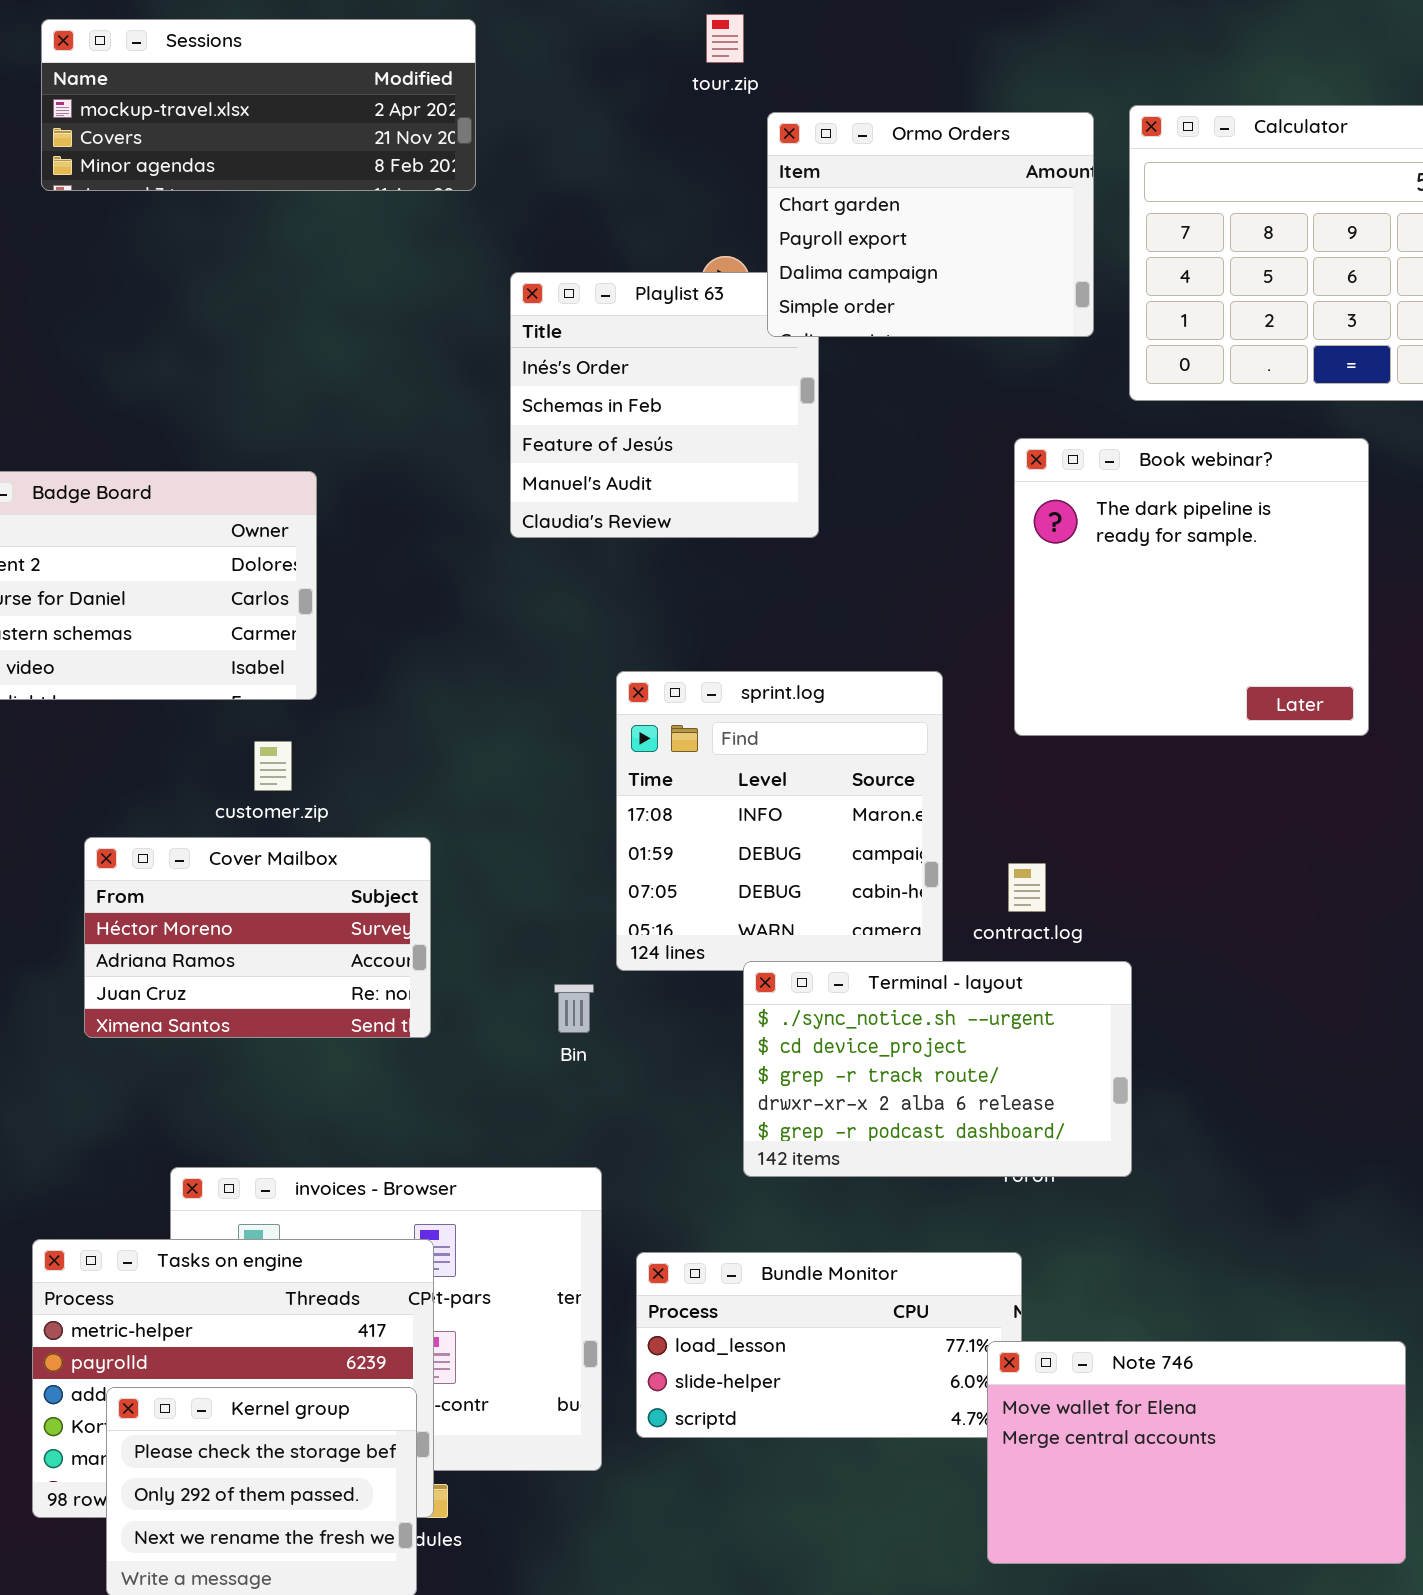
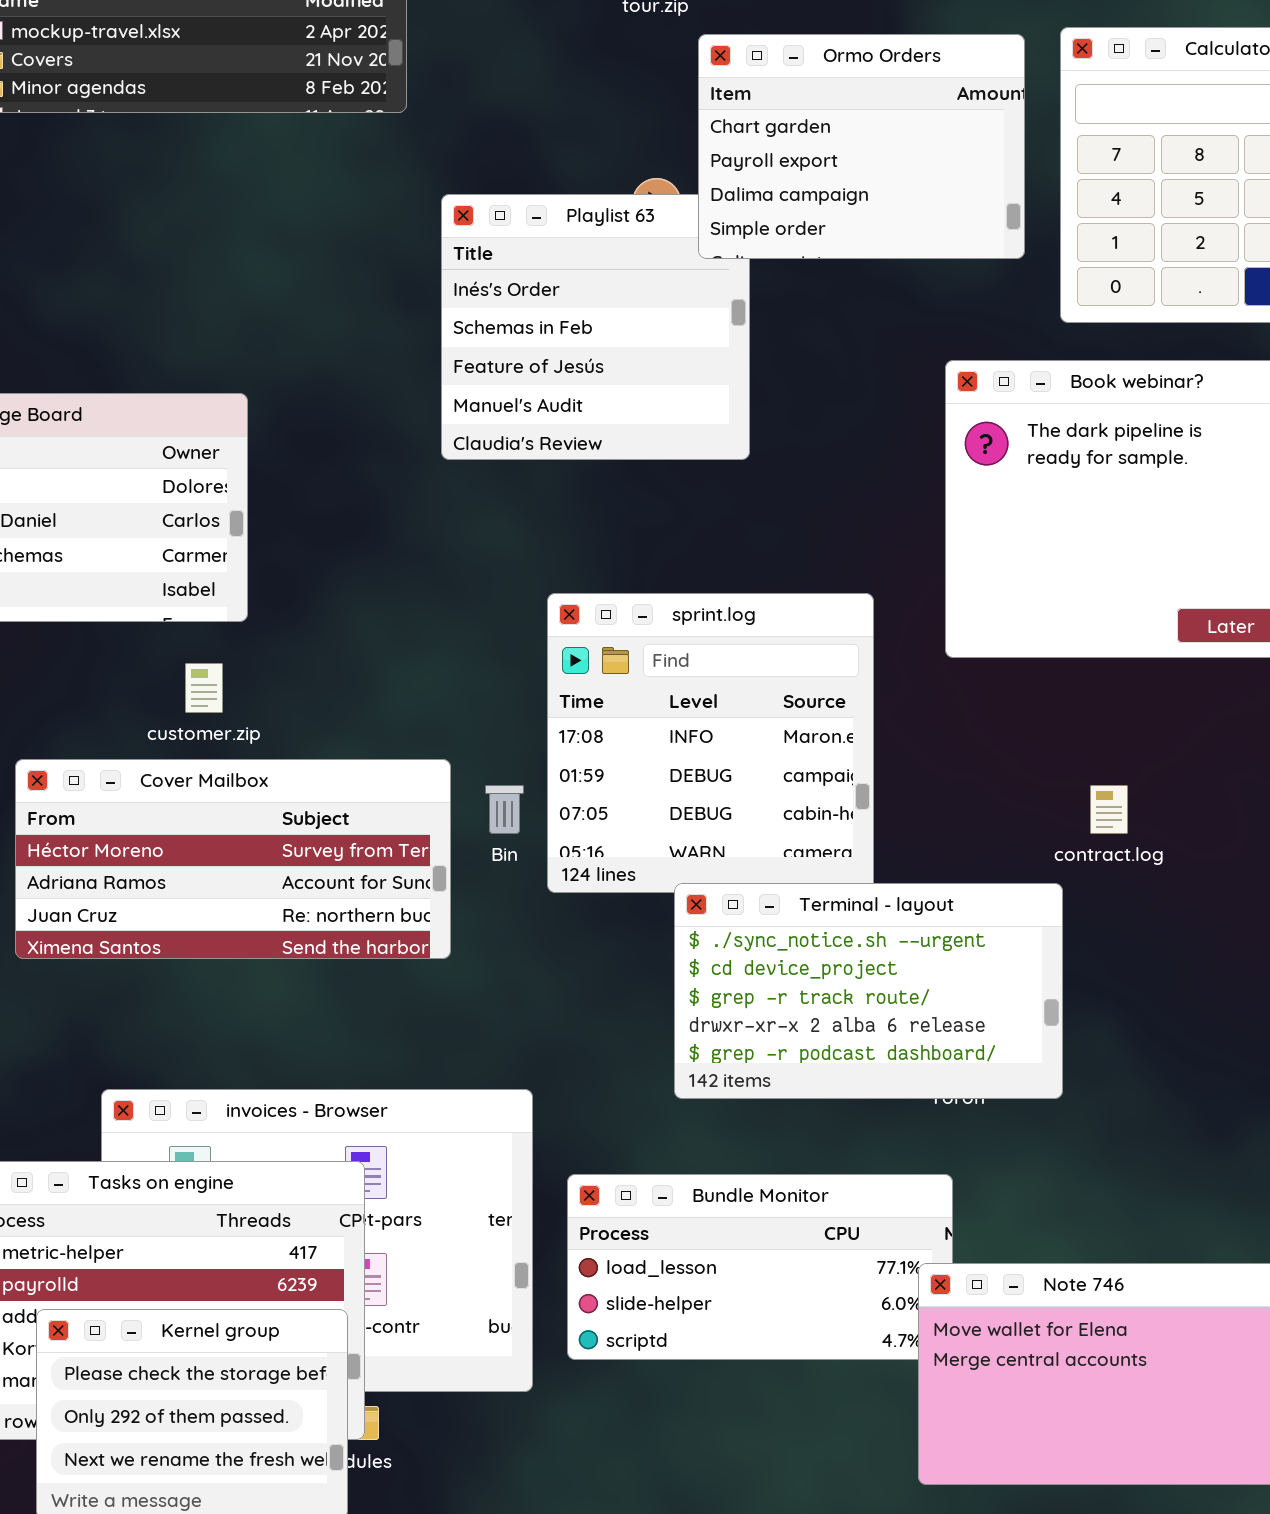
Cover Mailbox: [84,837,431,1038] -> [15,759,451,959], resized
contract.log: [1008,863,1046,912] -> [1090,785,1128,834], moved
Bin: [554,984,594,1033] -> [485,785,524,834], moved

